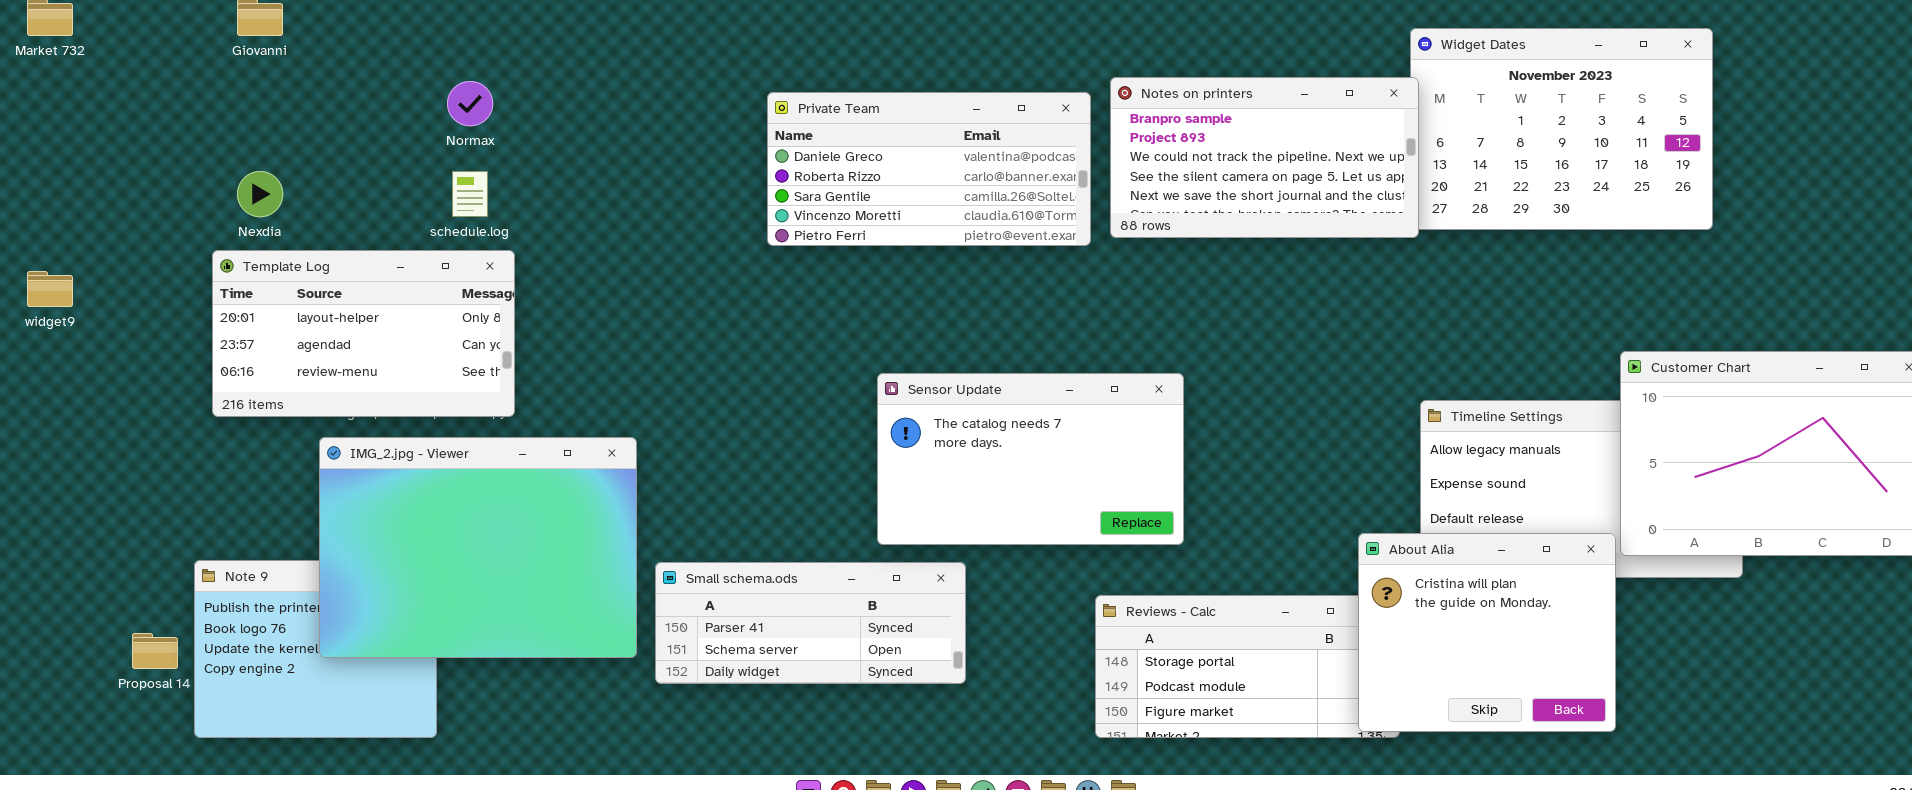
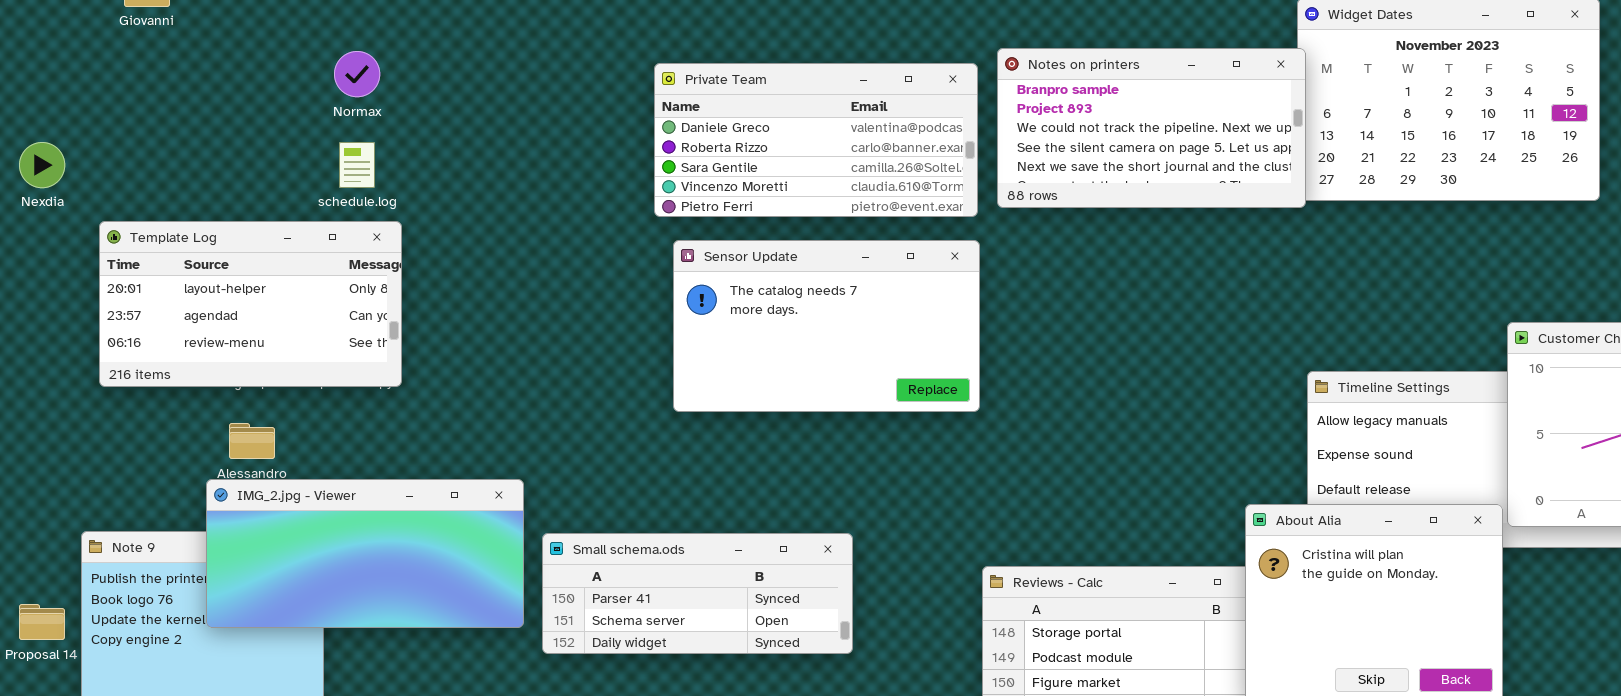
Nexdia: [237,171,283,217] -> [19,142,65,188], moved
Sensor Update: [877,373,1184,545] -> [673,240,980,412], moved
IMG_2.jpg - Viewer: [319,437,637,658] -> [206,479,524,628], resized

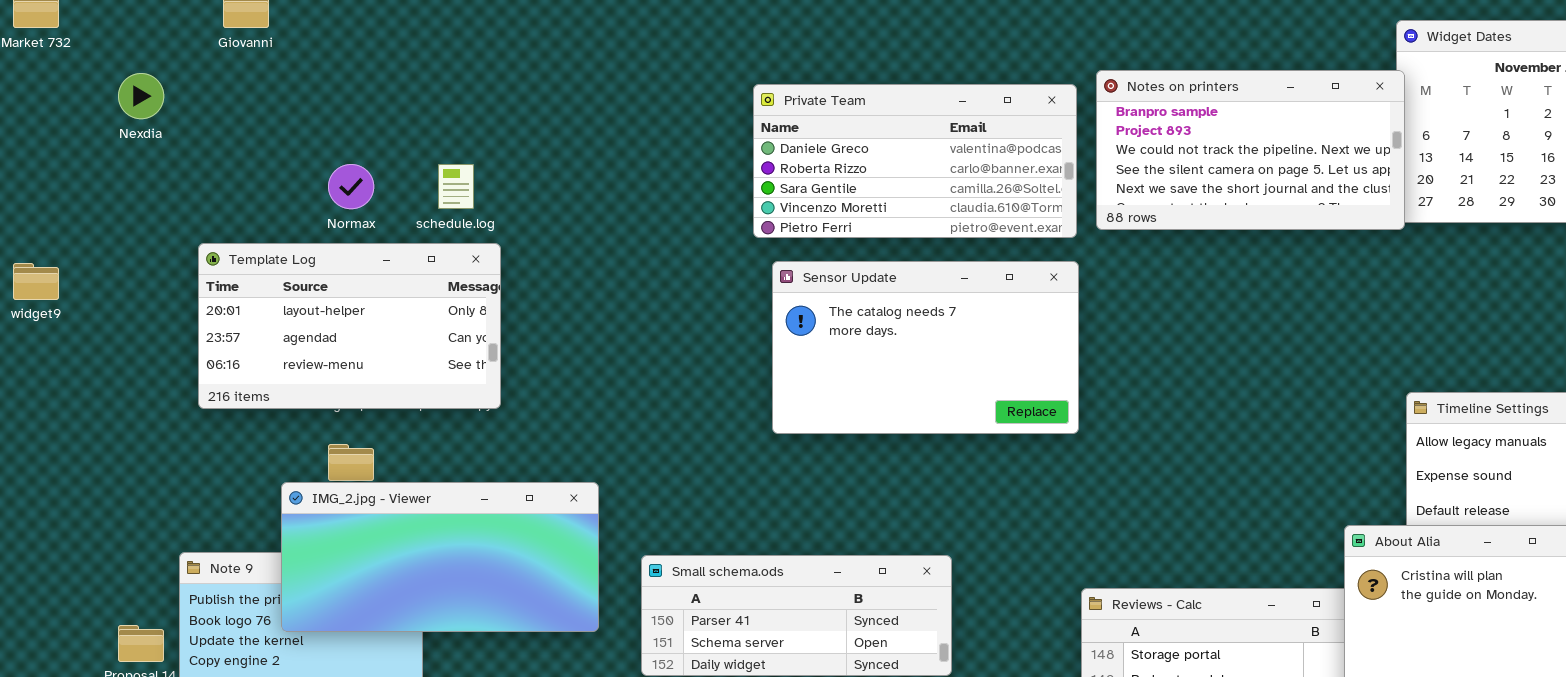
Normax: [334,51,380,97] -> [328,164,374,209], moved
Nexdia: [19,142,65,188] -> [118,73,164,119], moved
IMG_2.jpg - Viewer: [206,479,524,628] -> [281,482,599,632], moved

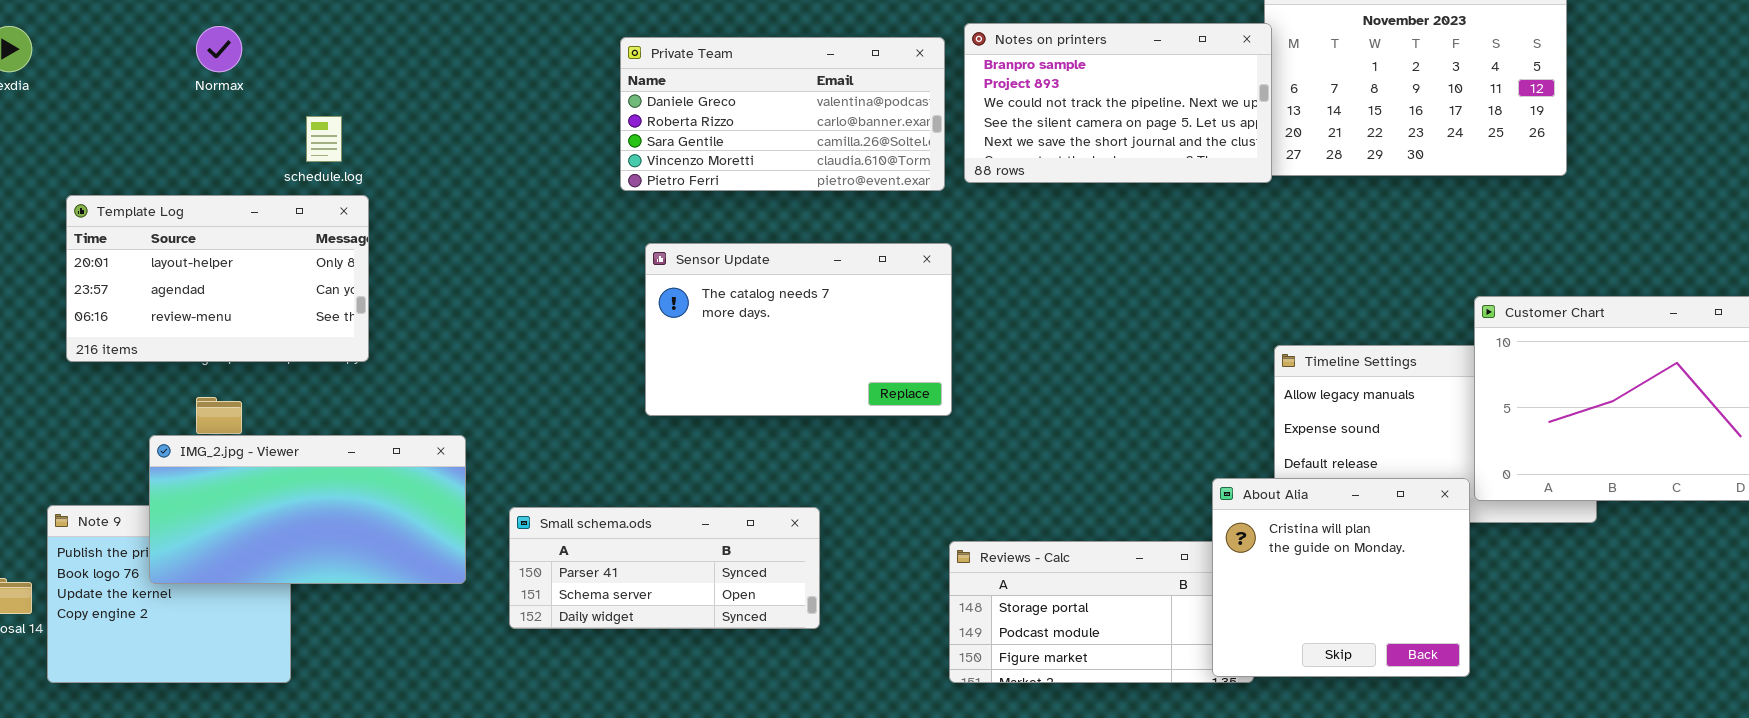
Normax: [328,164,374,209] -> [196,26,242,72], moved
Sensor Update: [772,261,1079,434] -> [645,243,952,416], moved

